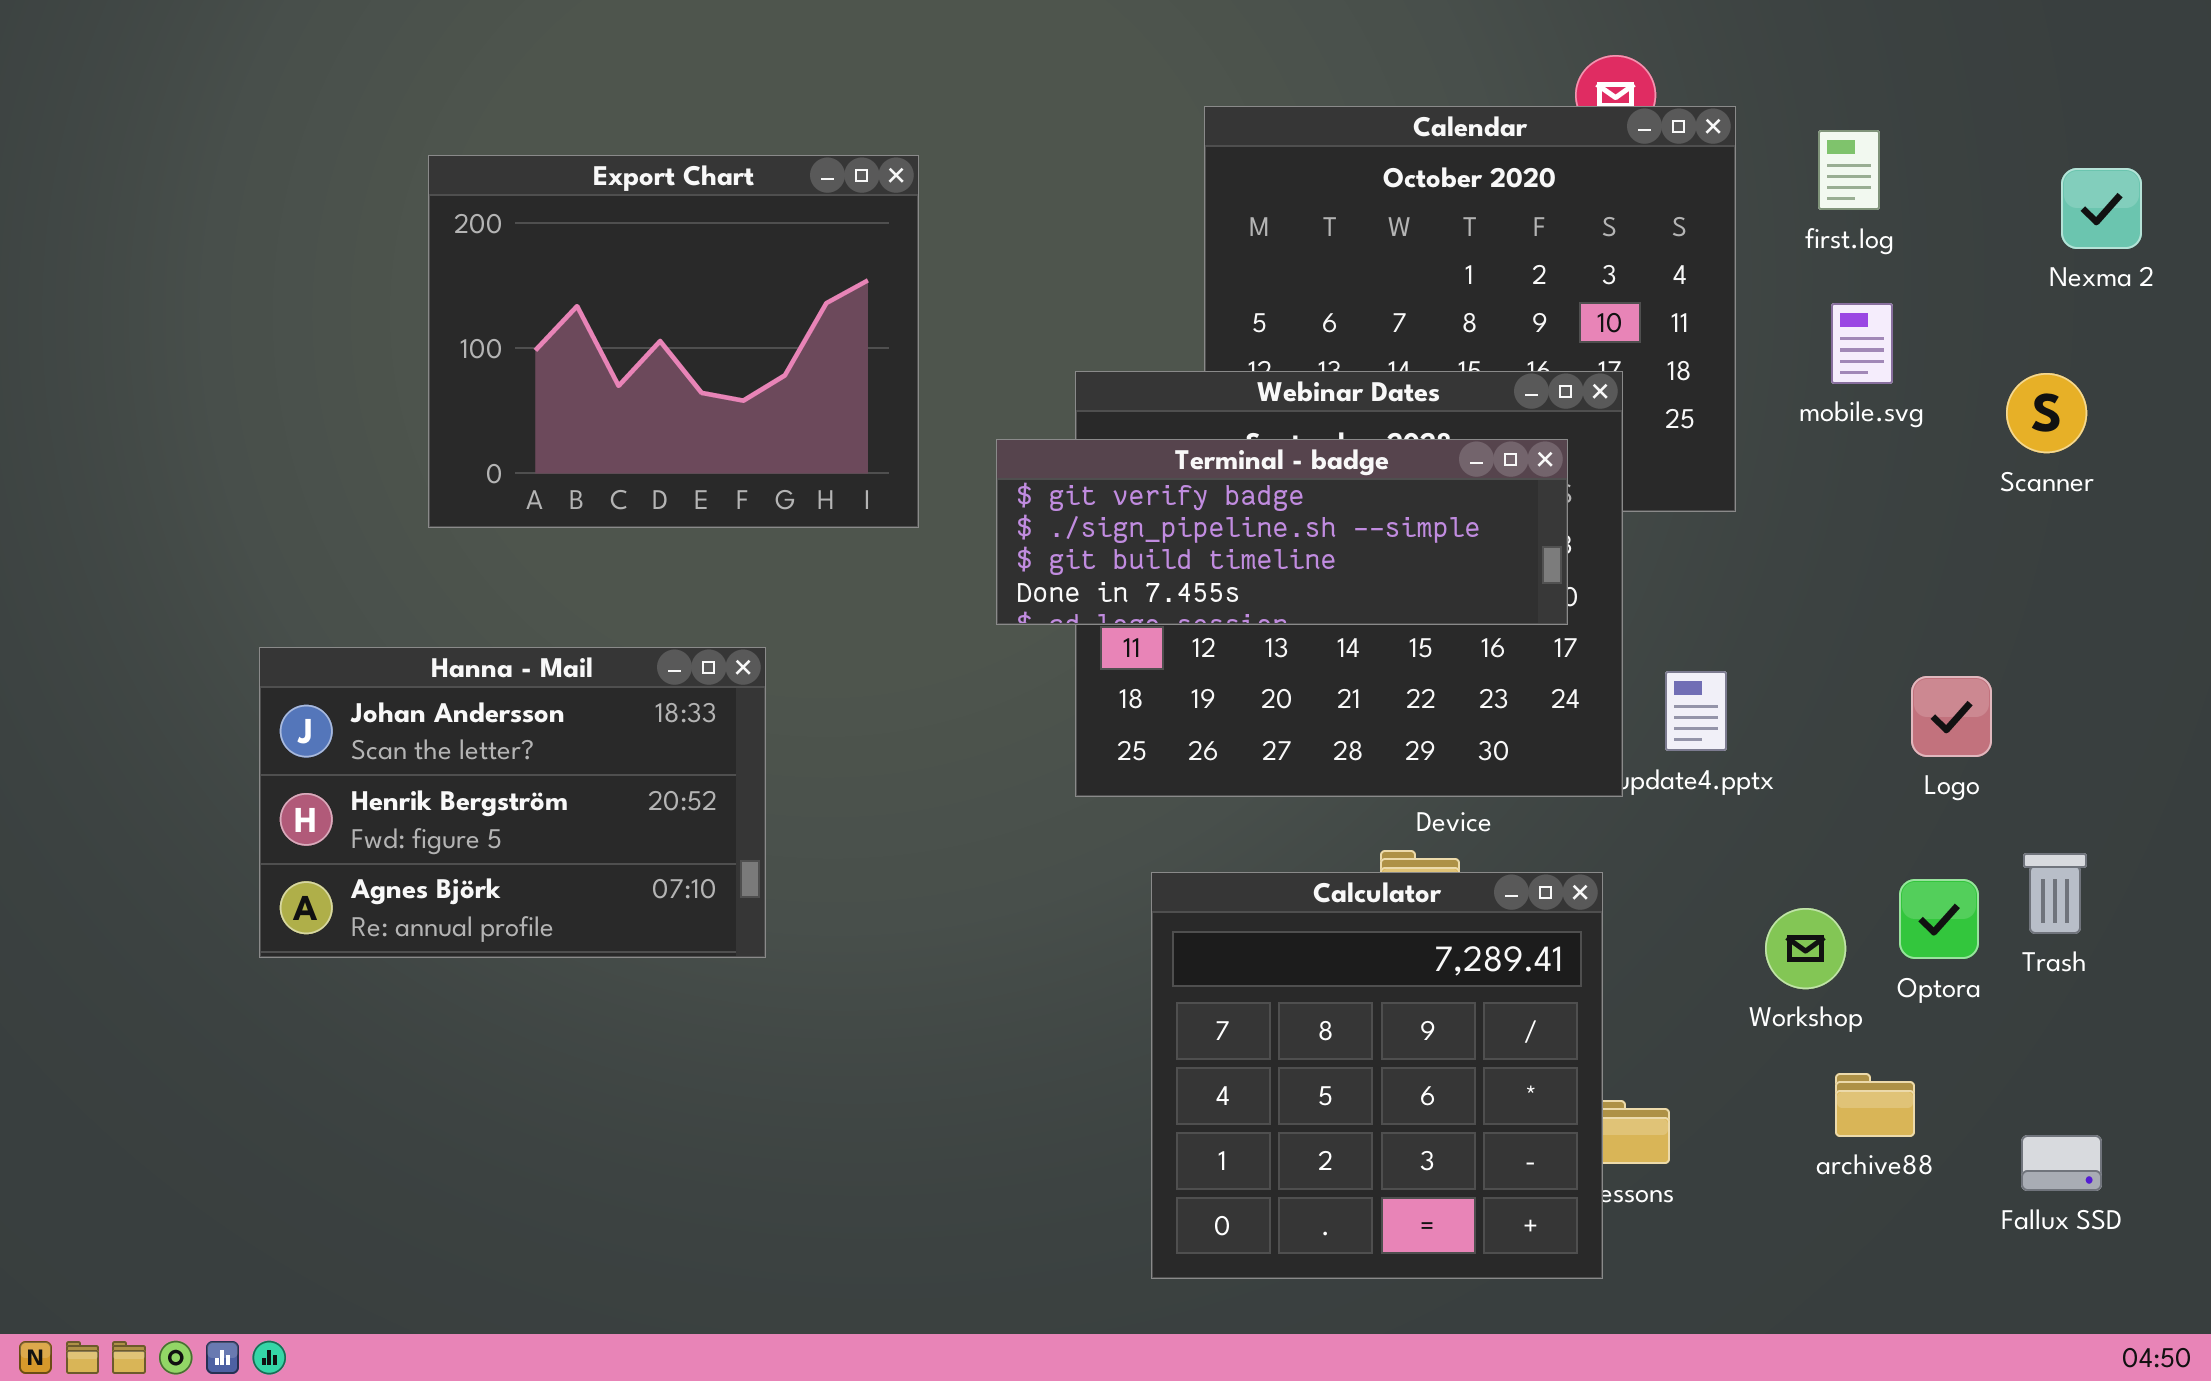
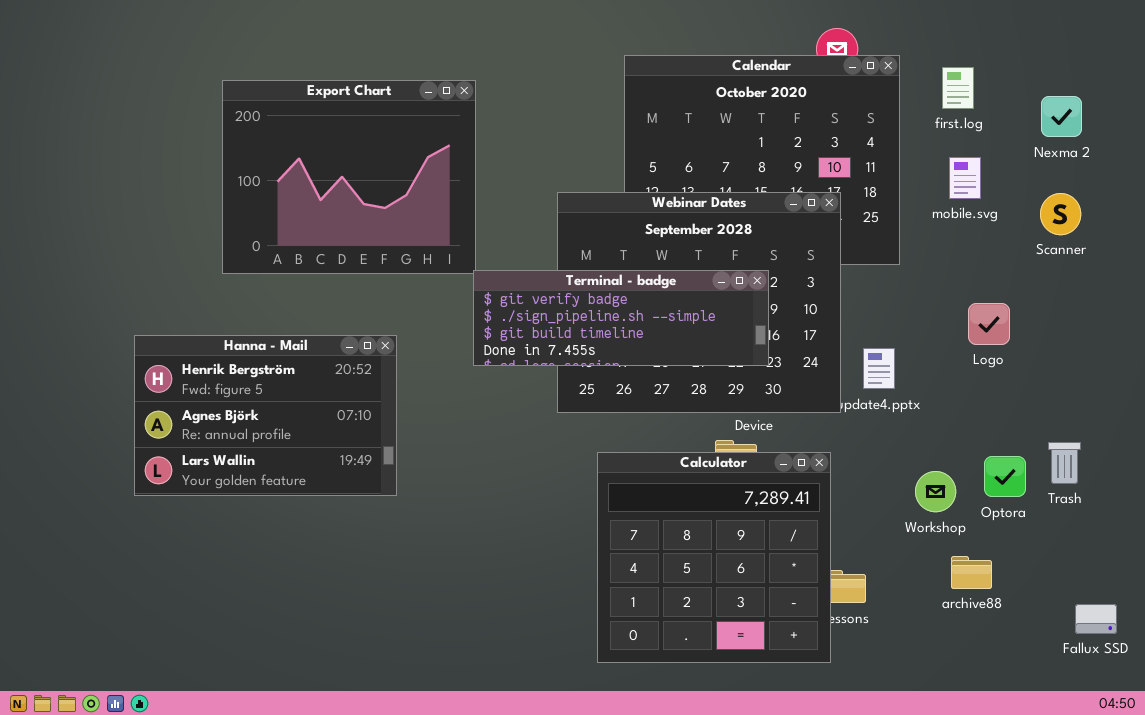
Nexma 2: [2061,168,2142,249] -> [1041,96,1082,137], moved
Terminal - badge: [996,439,1568,625] -> [473,270,769,366], moved
Hanna - Mail: [259,647,766,958] -> [134,335,397,496], scrolled down 1 row
Logo: [1911,676,1992,757] -> [968,303,1010,345], moved
Fallux SSD: [2021,1135,2102,1191] -> [1075,604,1117,634], moved

